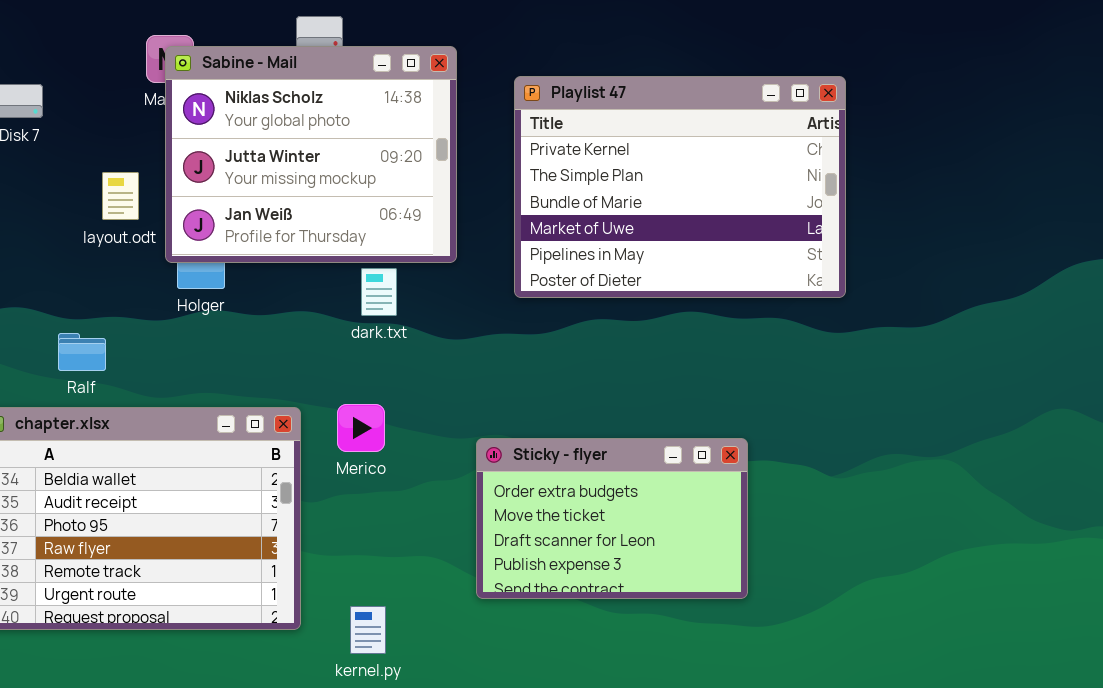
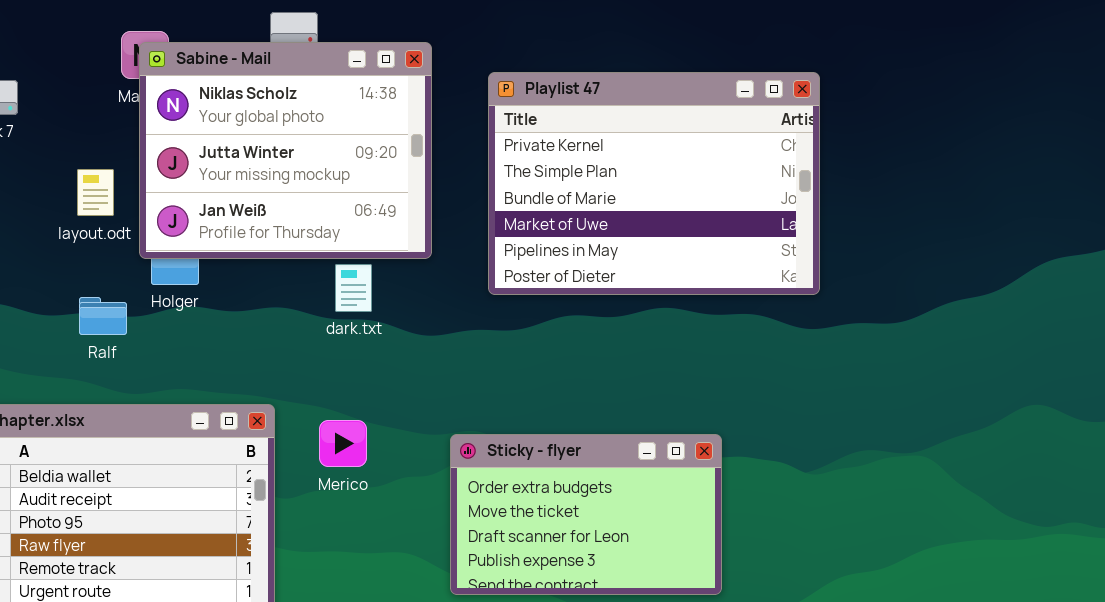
Ralf: [58,333,106,371] -> [79,297,127,335], moved
Merico: [337,404,385,452] -> [319,420,367,467], moved

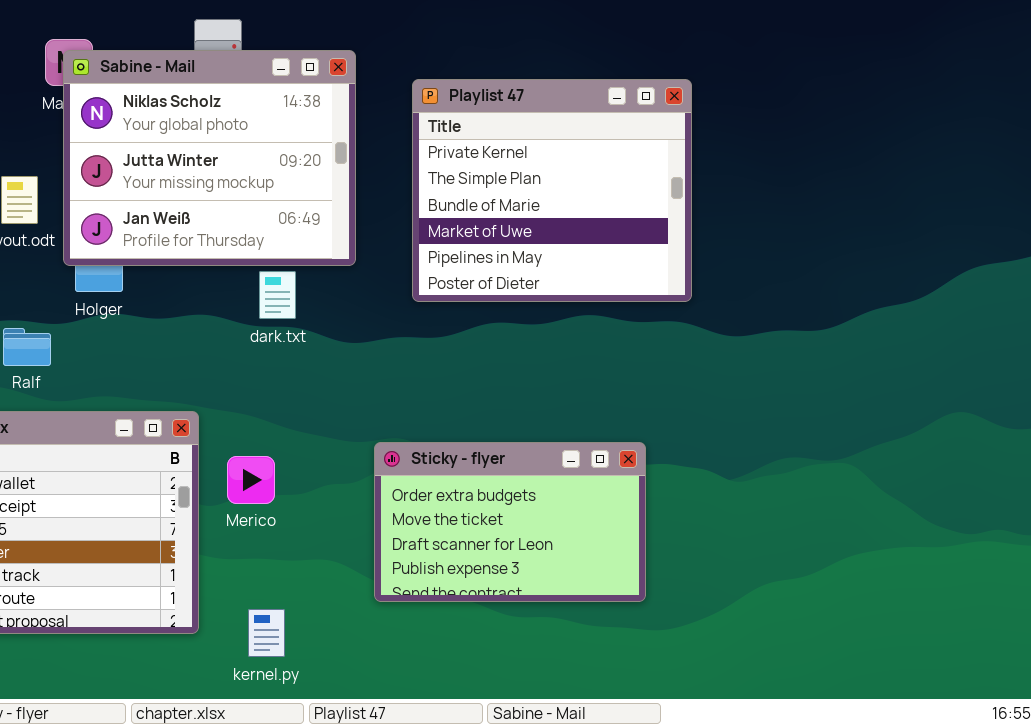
Playlist 47: [488,72,820,295] -> [412,79,692,302], resized
Ralf: [79,297,127,335] -> [3,328,51,366], moved
Merico: [319,420,367,467] -> [227,456,275,504], moved

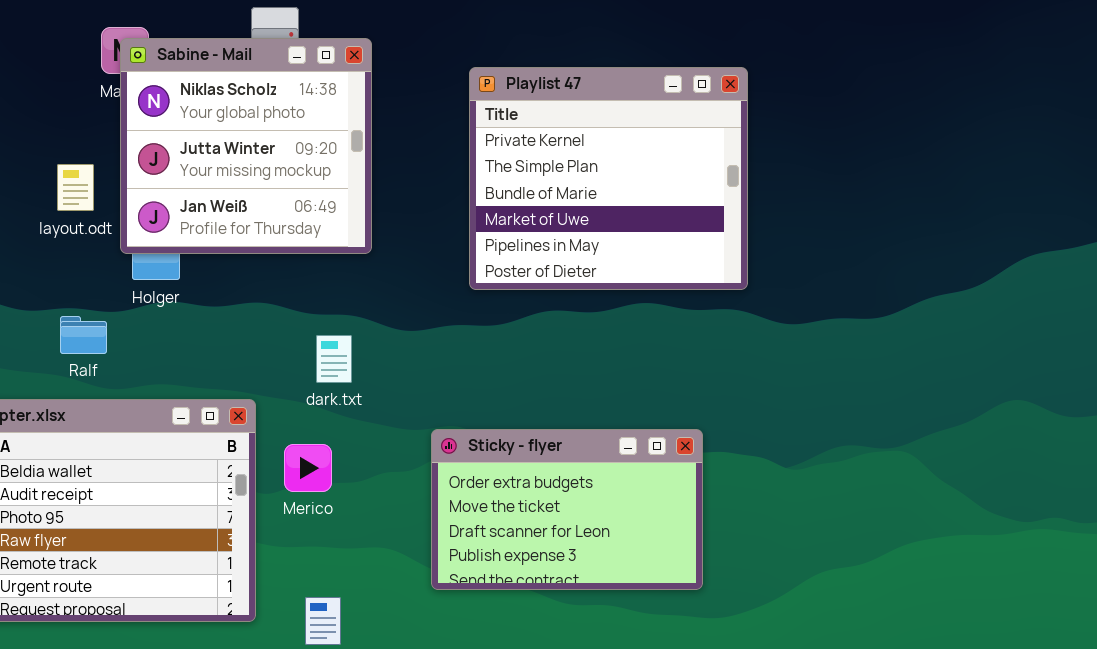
Sabine - Mail: [63,50,356,266] -> [120,38,372,254], resized
dark.txt: [259,271,296,319] -> [316,335,352,383], moved

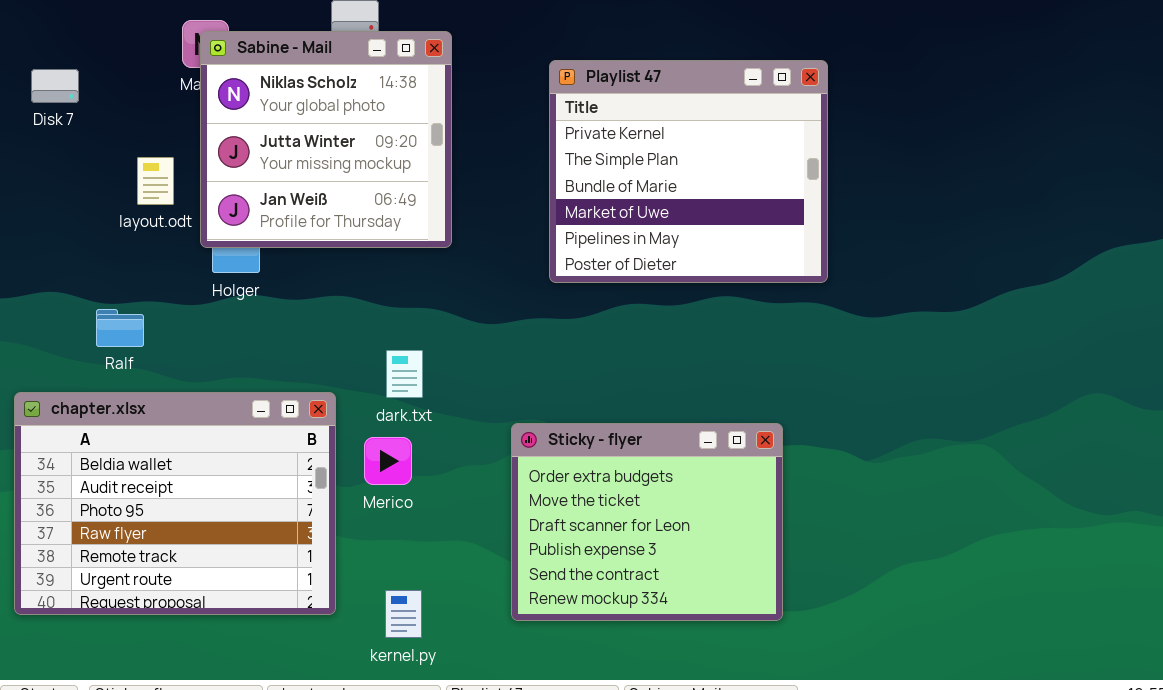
Ralf: [60,316,107,354] -> [96,309,144,347], moved
dark.txt: [316,335,352,383] -> [386,350,423,398], moved
Sticky - flyer: [431,429,703,590] -> [511,423,783,621], resized

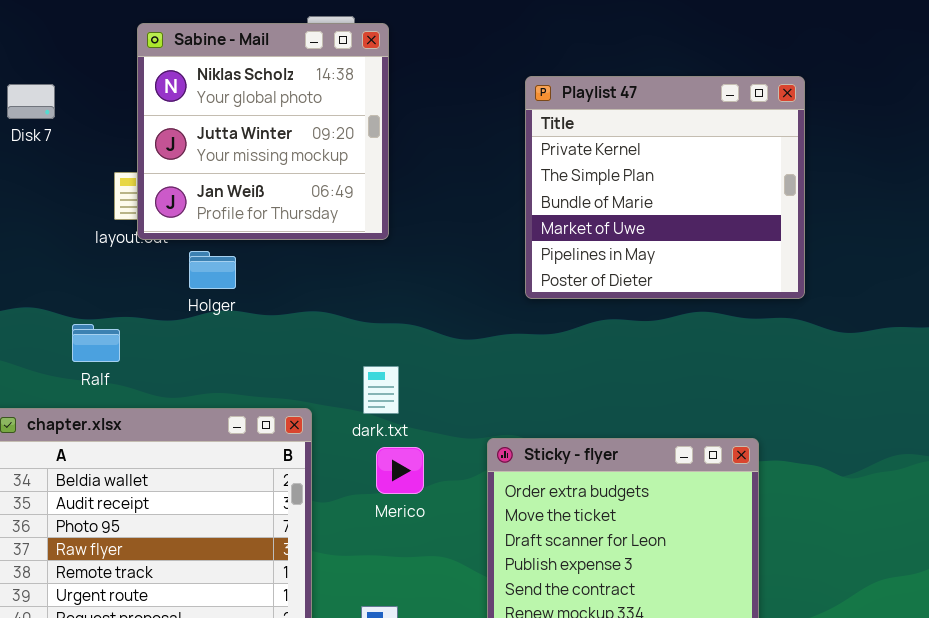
Sabine - Mail: [200,31,452,248] -> [137,23,389,240], moved
Merico: [364,437,412,485] -> [376,447,424,494], moved

